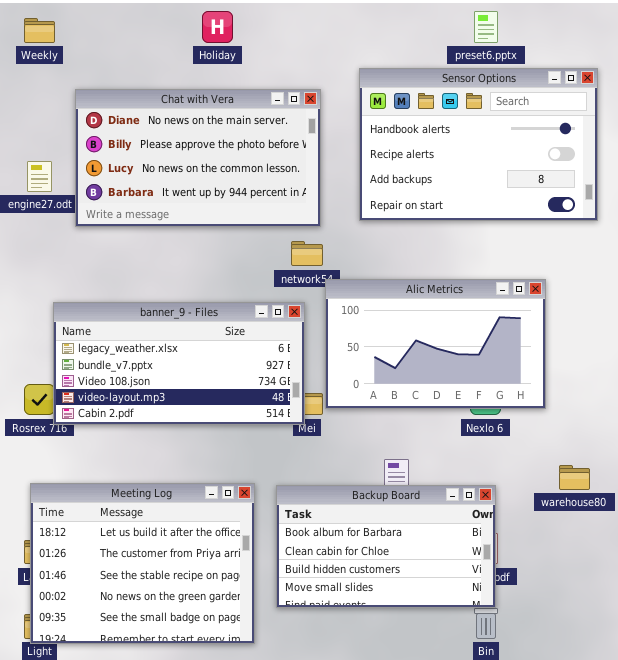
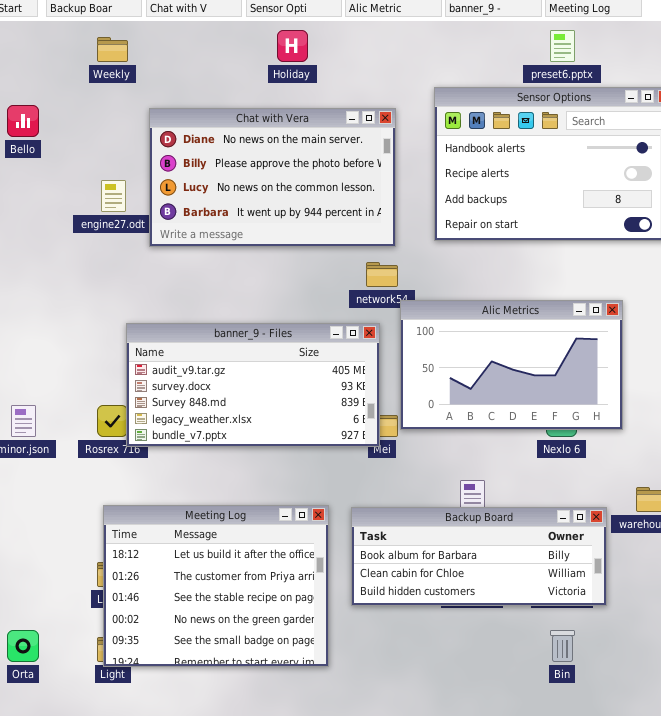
banner_9 - Files: [53,302,305,425] -> [126,323,380,447], scrolled up 3 rows
Backup Board: [276,485,496,608] -> [351,507,607,606], resized

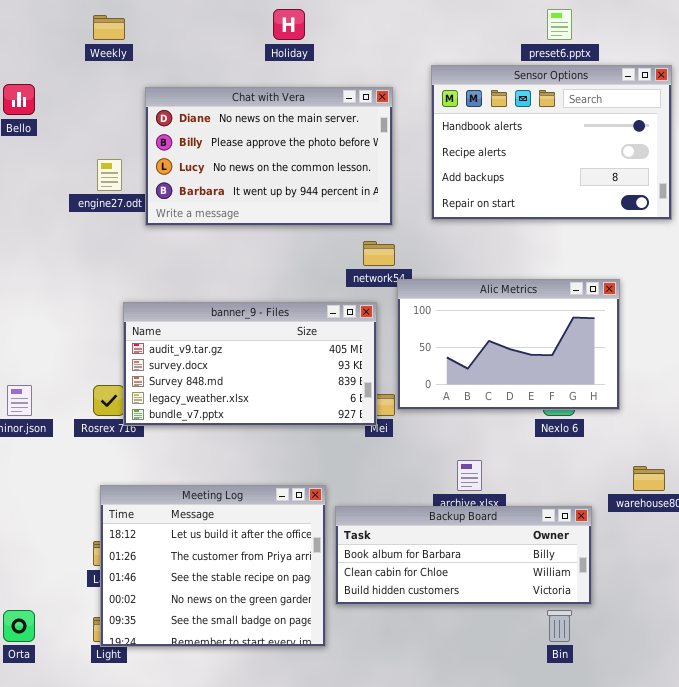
Backup Board: [351,507,607,606] -> [335,506,592,605], moved

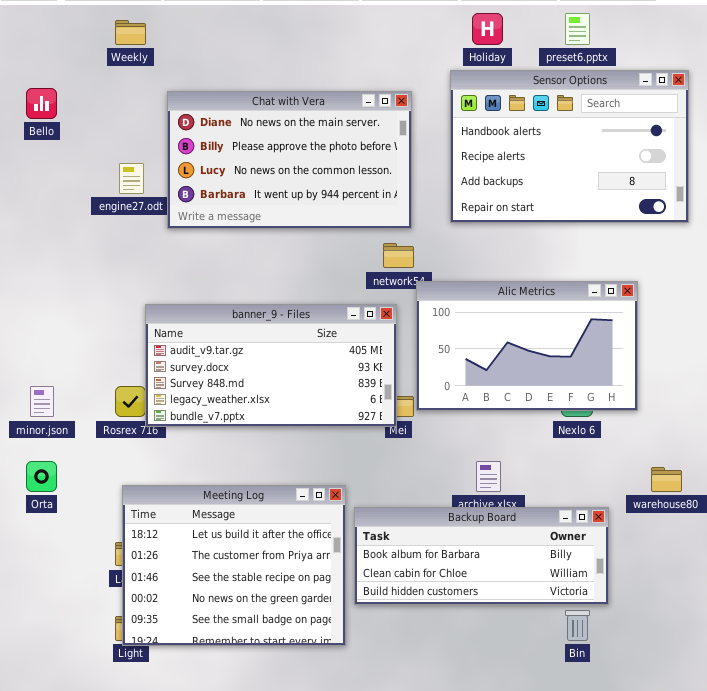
Holiday: [273,9,305,40] -> [472,13,503,45], moved
Orta: [3,610,35,642] -> [26,461,57,492], moved

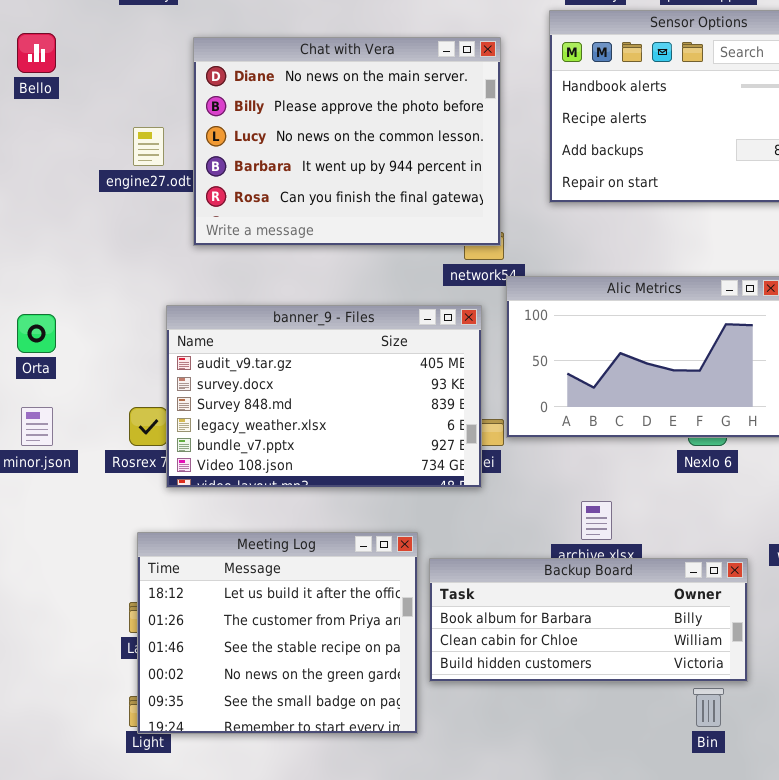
Chat with Vera: [167,91,412,229] -> [193,37,501,246], resized
banner_9 - Files: [145,304,397,427] -> [166,305,482,488], resized
Orta: [26,461,57,492] -> [17,314,56,353], moved

